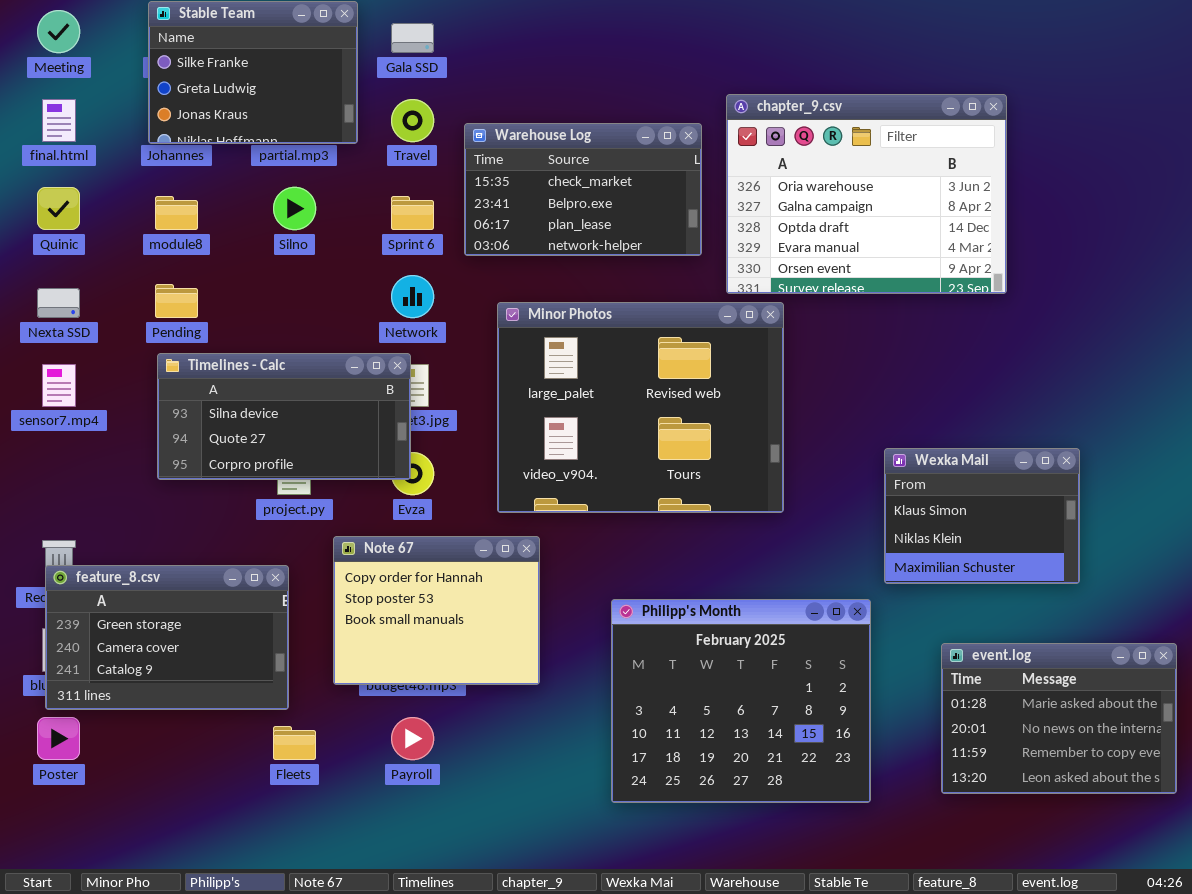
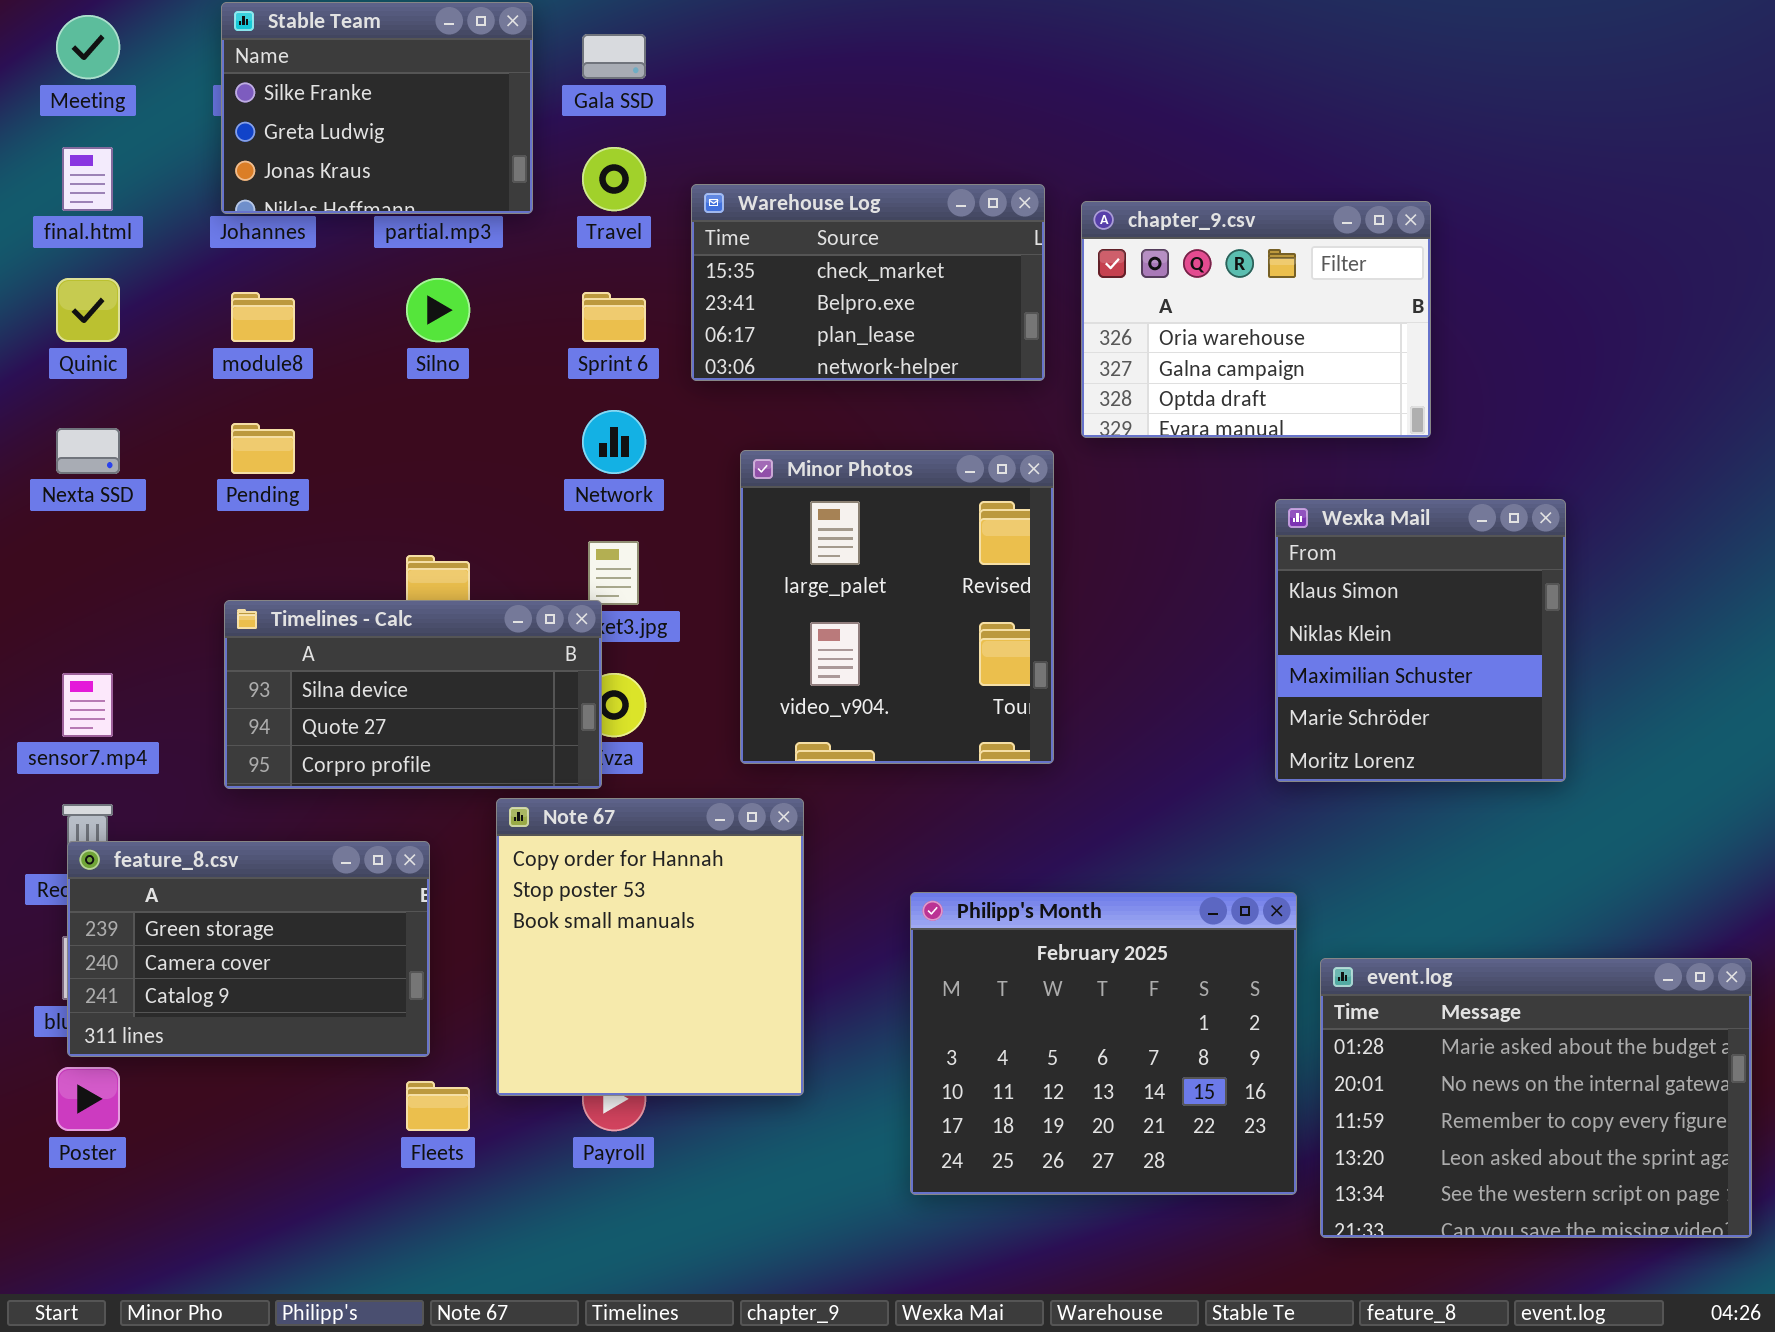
chapter_9.csv: [726,94,1007,294] -> [1081,201,1431,438], resized
Minor Photos: [497,302,784,513] -> [740,450,1054,764], resized
Timelines - Calc: [157,353,411,480] -> [224,600,602,789], moved
sensor7.mp4: [42,364,76,407] -> [62,673,113,737], moved
Wexka Mail: [884,448,1080,584] -> [1275,499,1566,782], moved, resized
Note 67: [333,536,540,685] -> [496,798,804,1096], resized
event.log: [941,643,1177,794] -> [1320,958,1752,1238], resized

